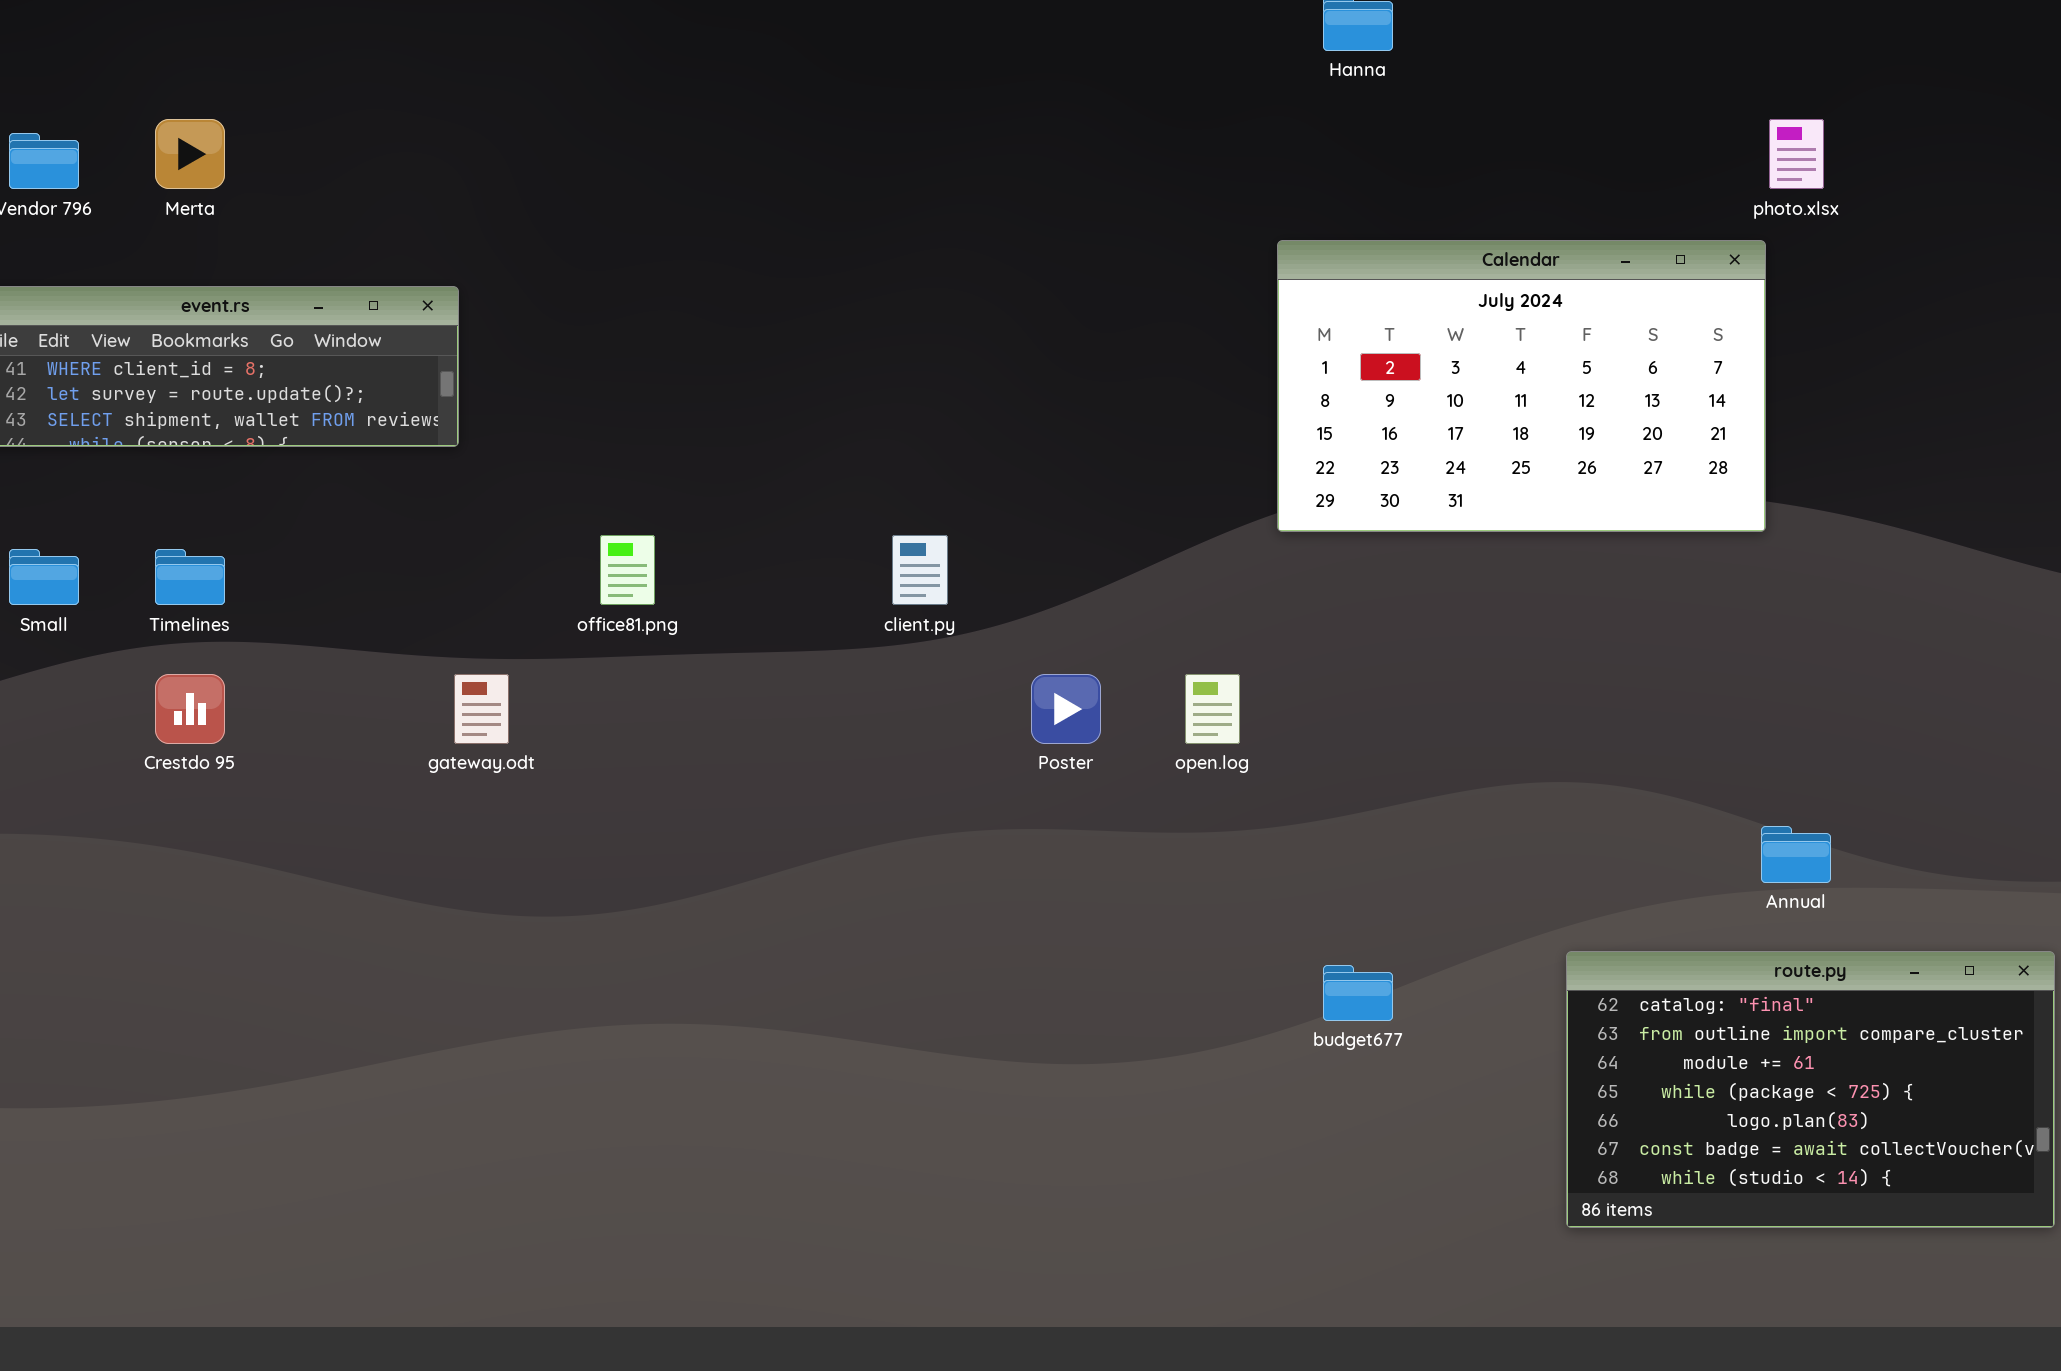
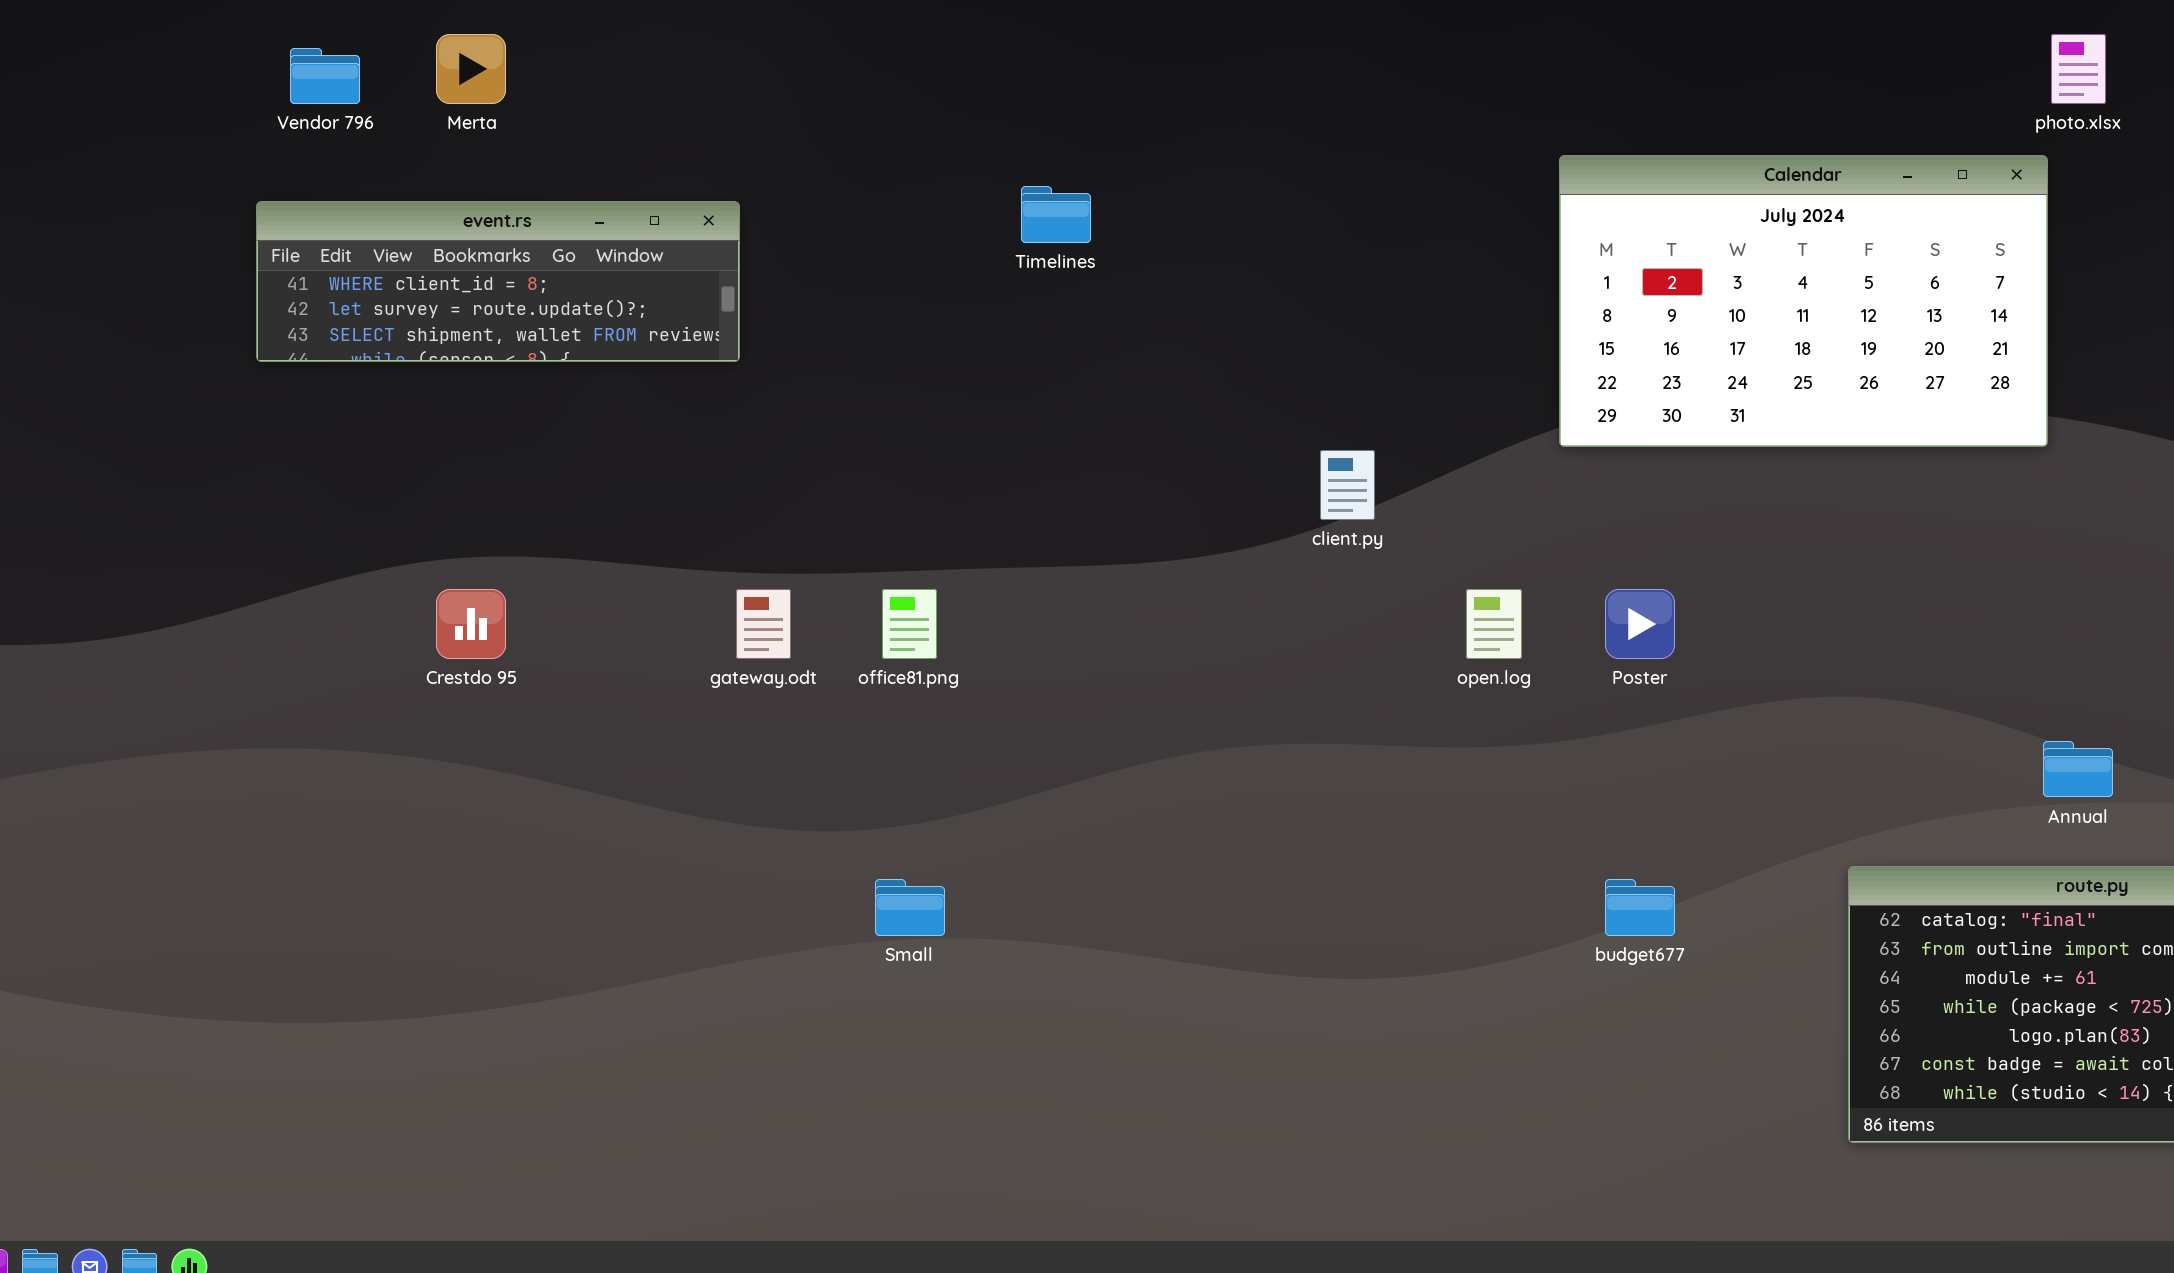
office81.png: [600,535,655,605] -> [882,589,937,659], moved
client.py: [892,535,948,605] -> [1320,450,1375,520], moved
Small: [9,549,79,605] -> [875,879,945,936], moved
Timelines: [155,549,225,605] -> [1021,186,1091,243], moved
Poster: [1031,674,1101,744] -> [1605,589,1675,659], moved

